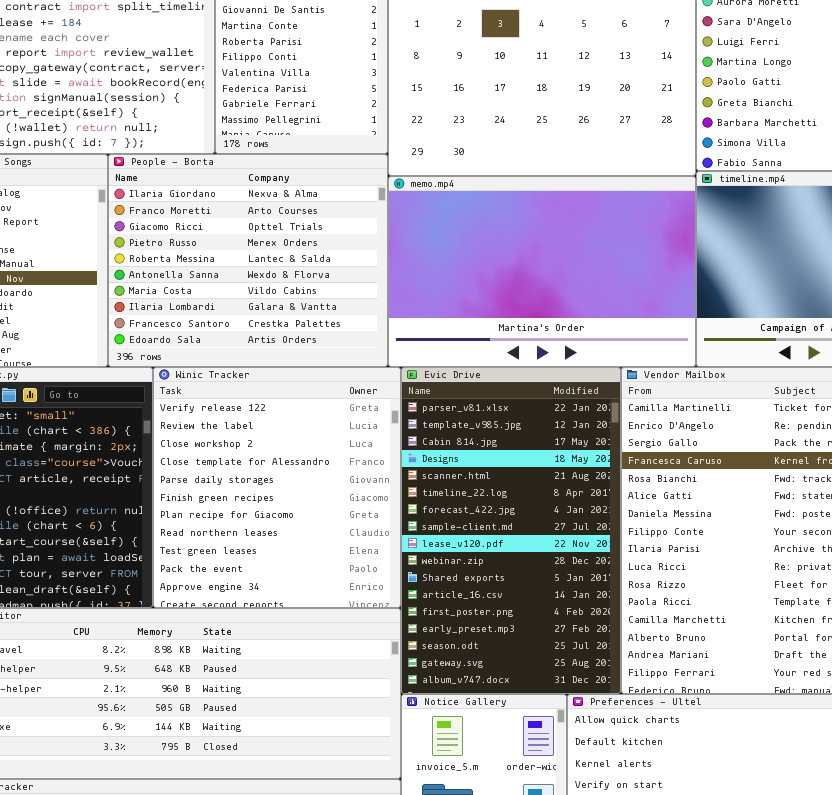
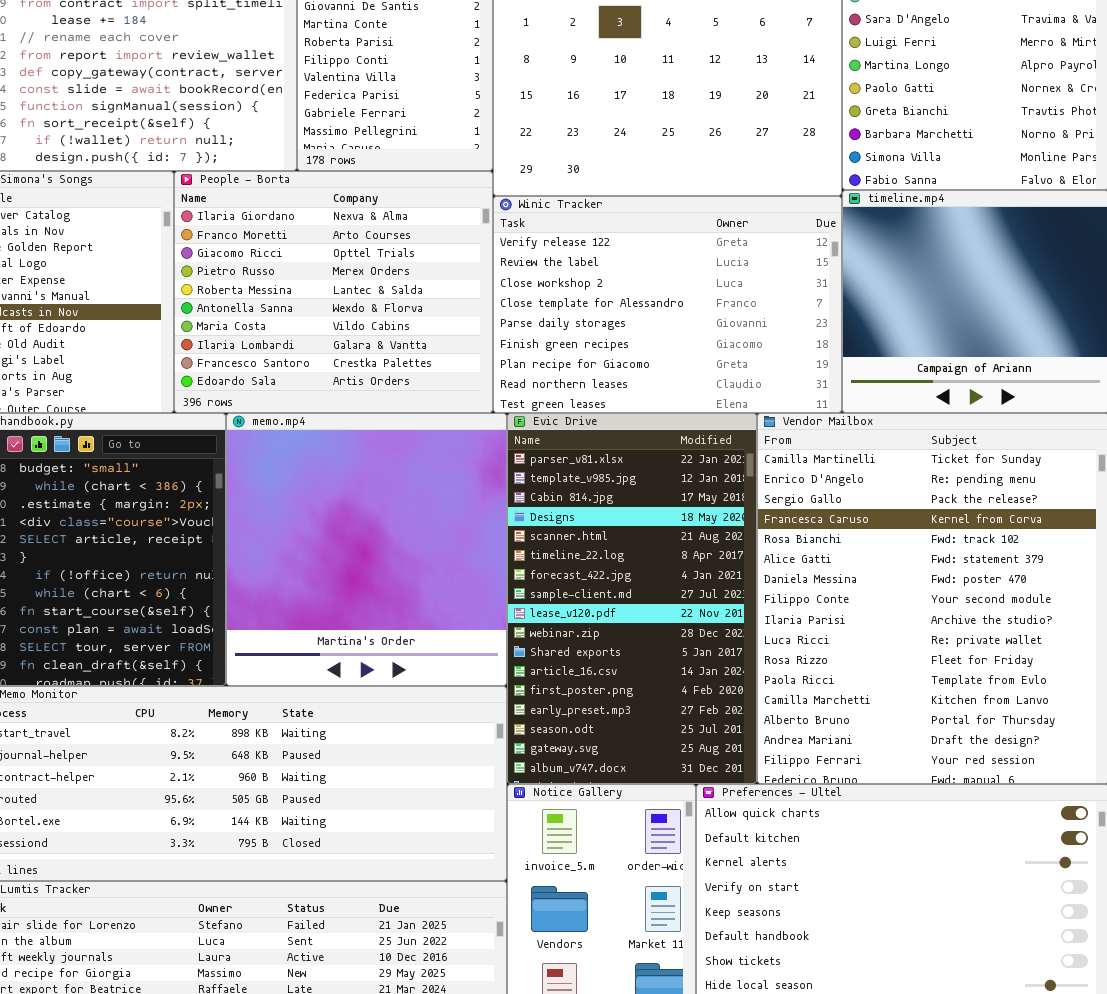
memo.mp4: [388,176,696,367] -> [226,413,507,686], moved, resized
Winic Tracker: [153,367,401,608] -> [493,196,842,413], moved, resized

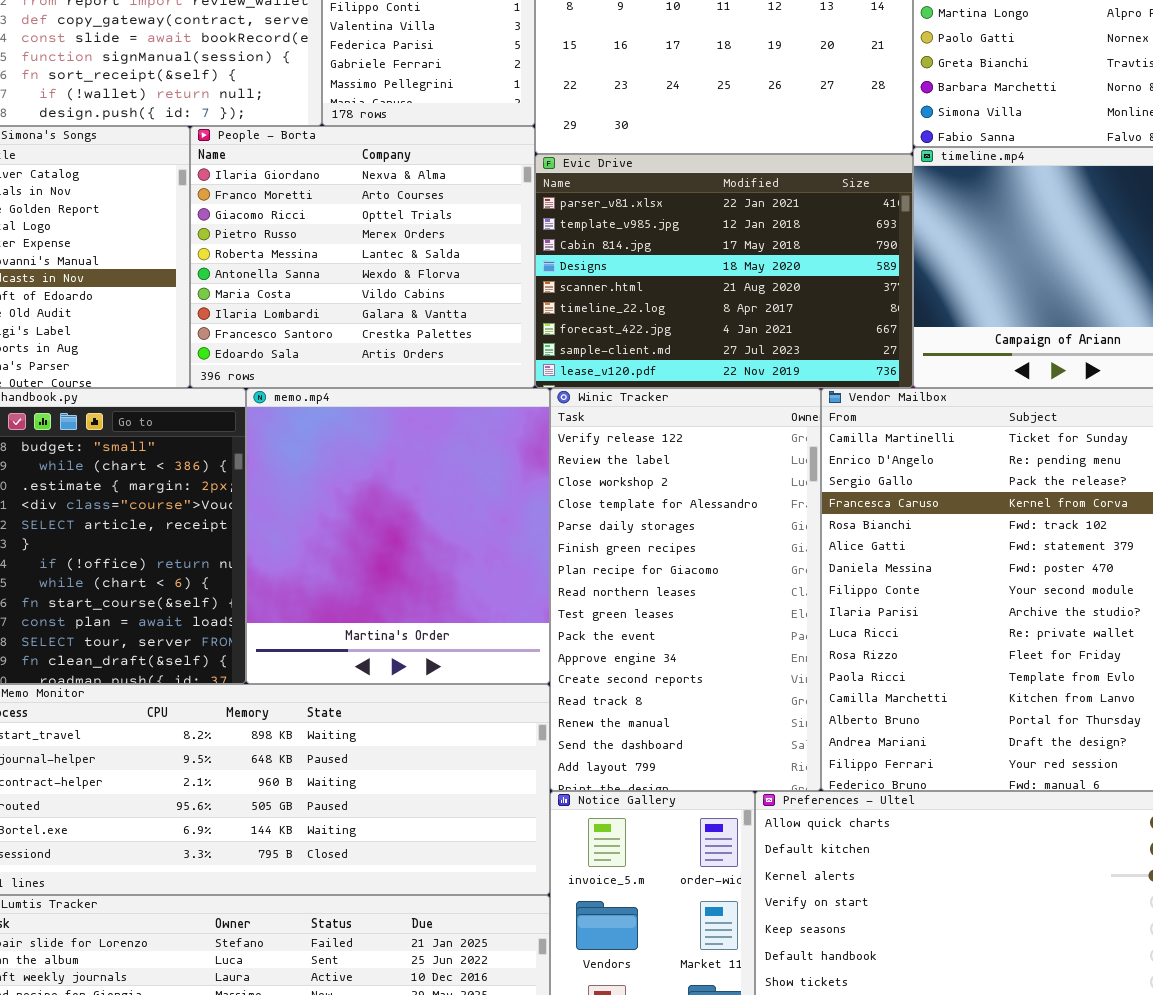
Winic Tracker: [493,196,842,413] -> [550,388,821,791], moved, resized
Evic Drive: [507,413,757,784] -> [535,154,913,388], moved, resized

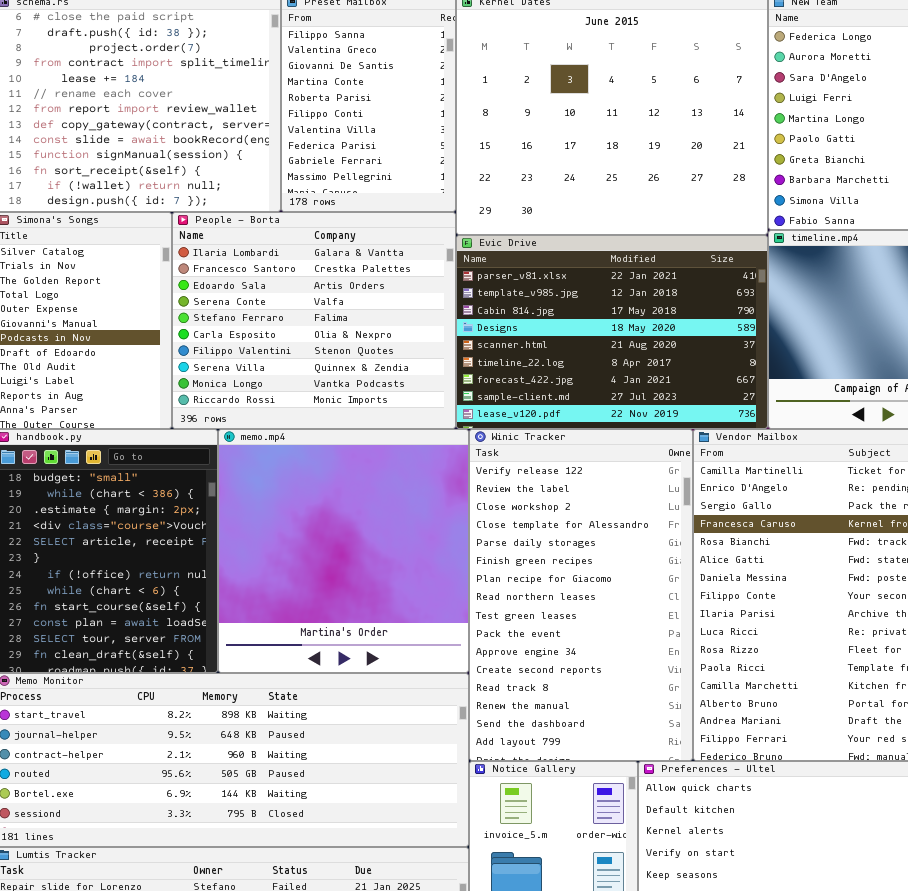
People - Borta: [190,126,535,388] -> [172,212,456,429], scrolled down 7 rows

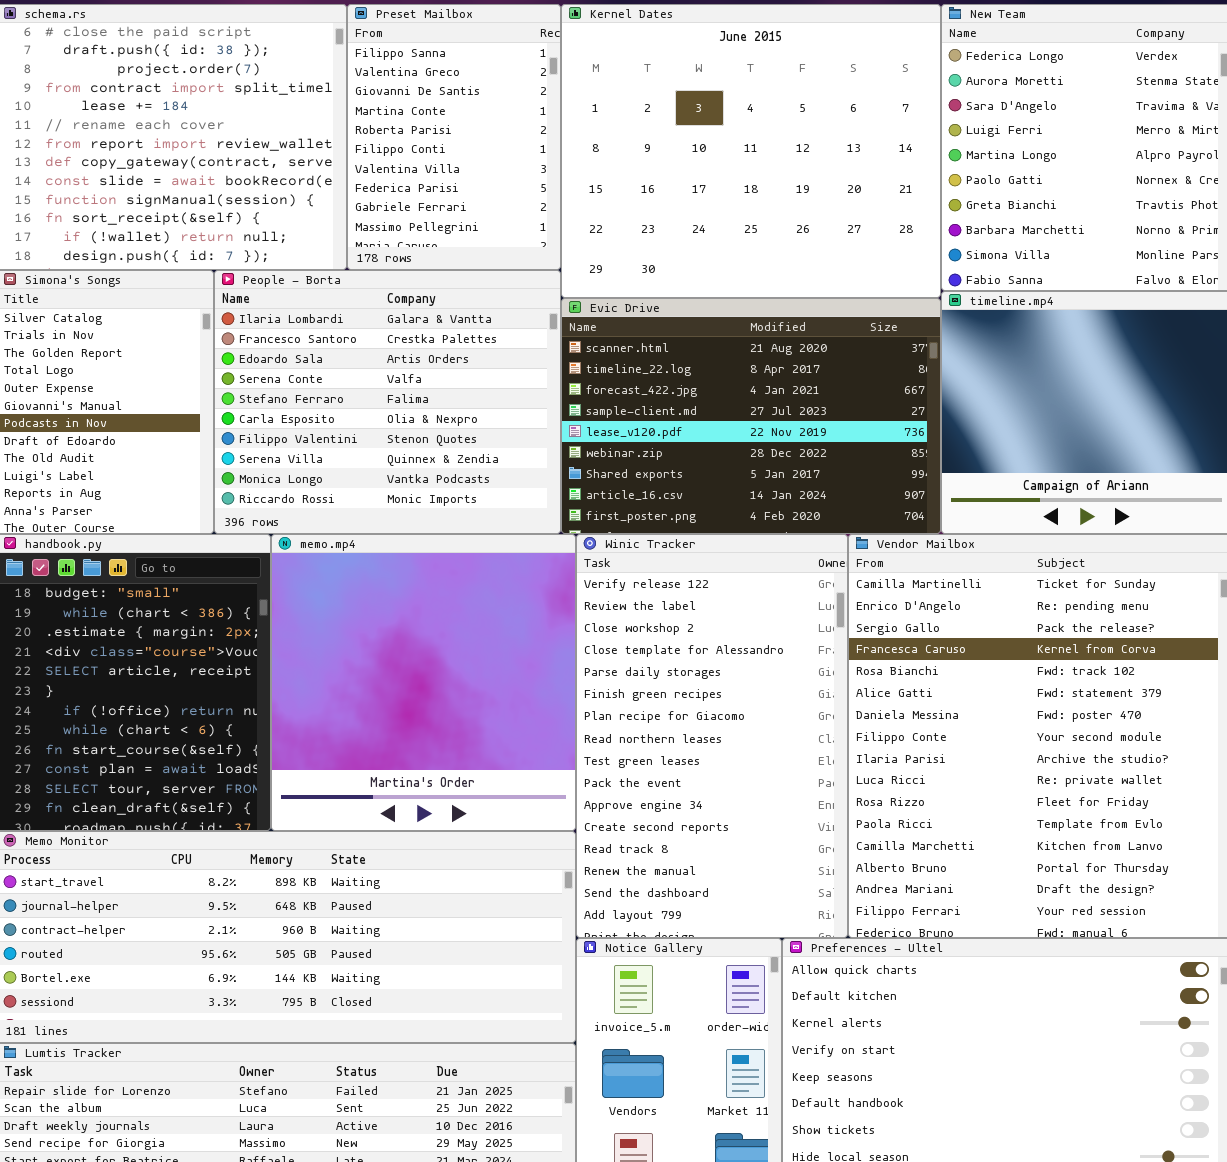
Evic Drive: [456,235,768,429] -> [561,298,941,534], scrolled down 4 rows

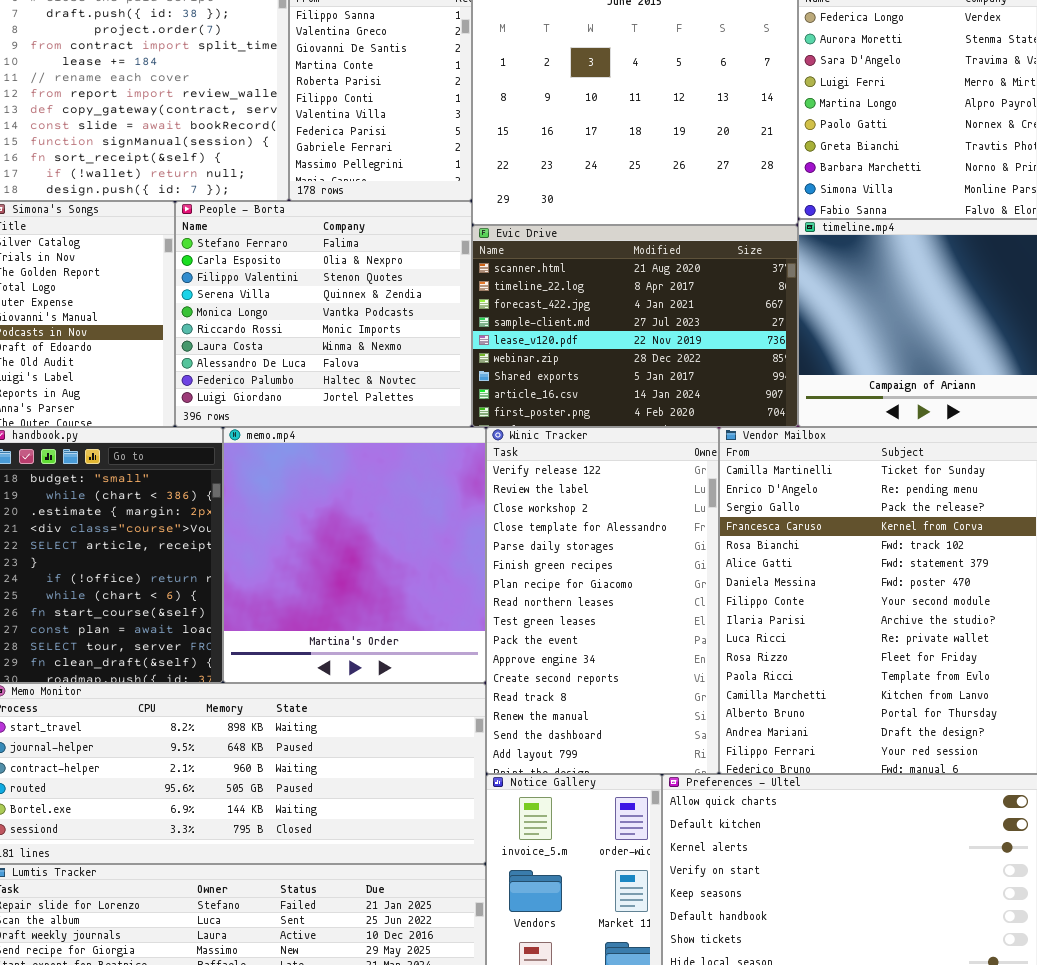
People - Borta: [214,270,561,534] -> [175,201,472,427], scrolled down 4 rows

